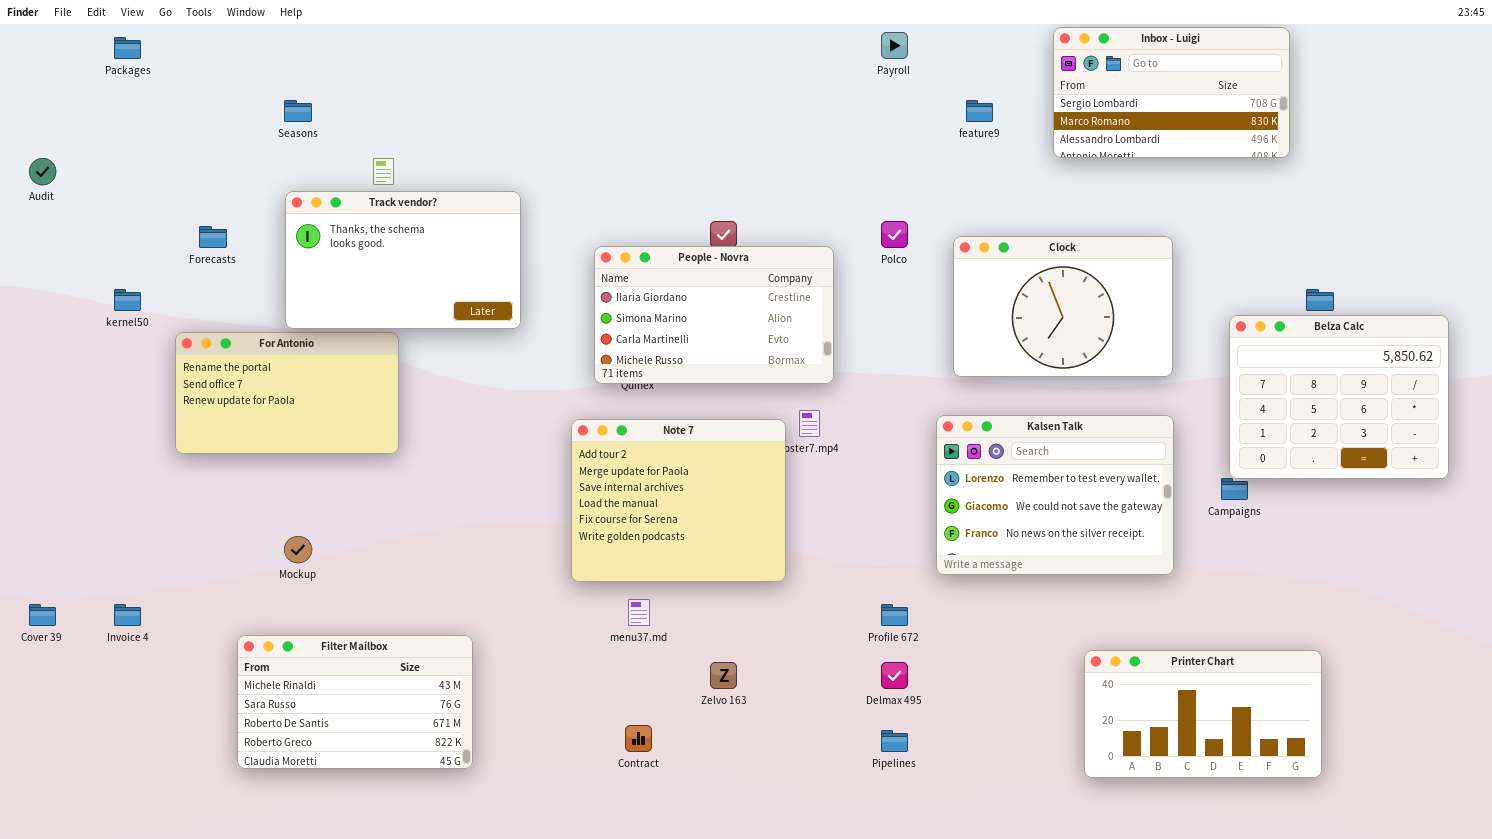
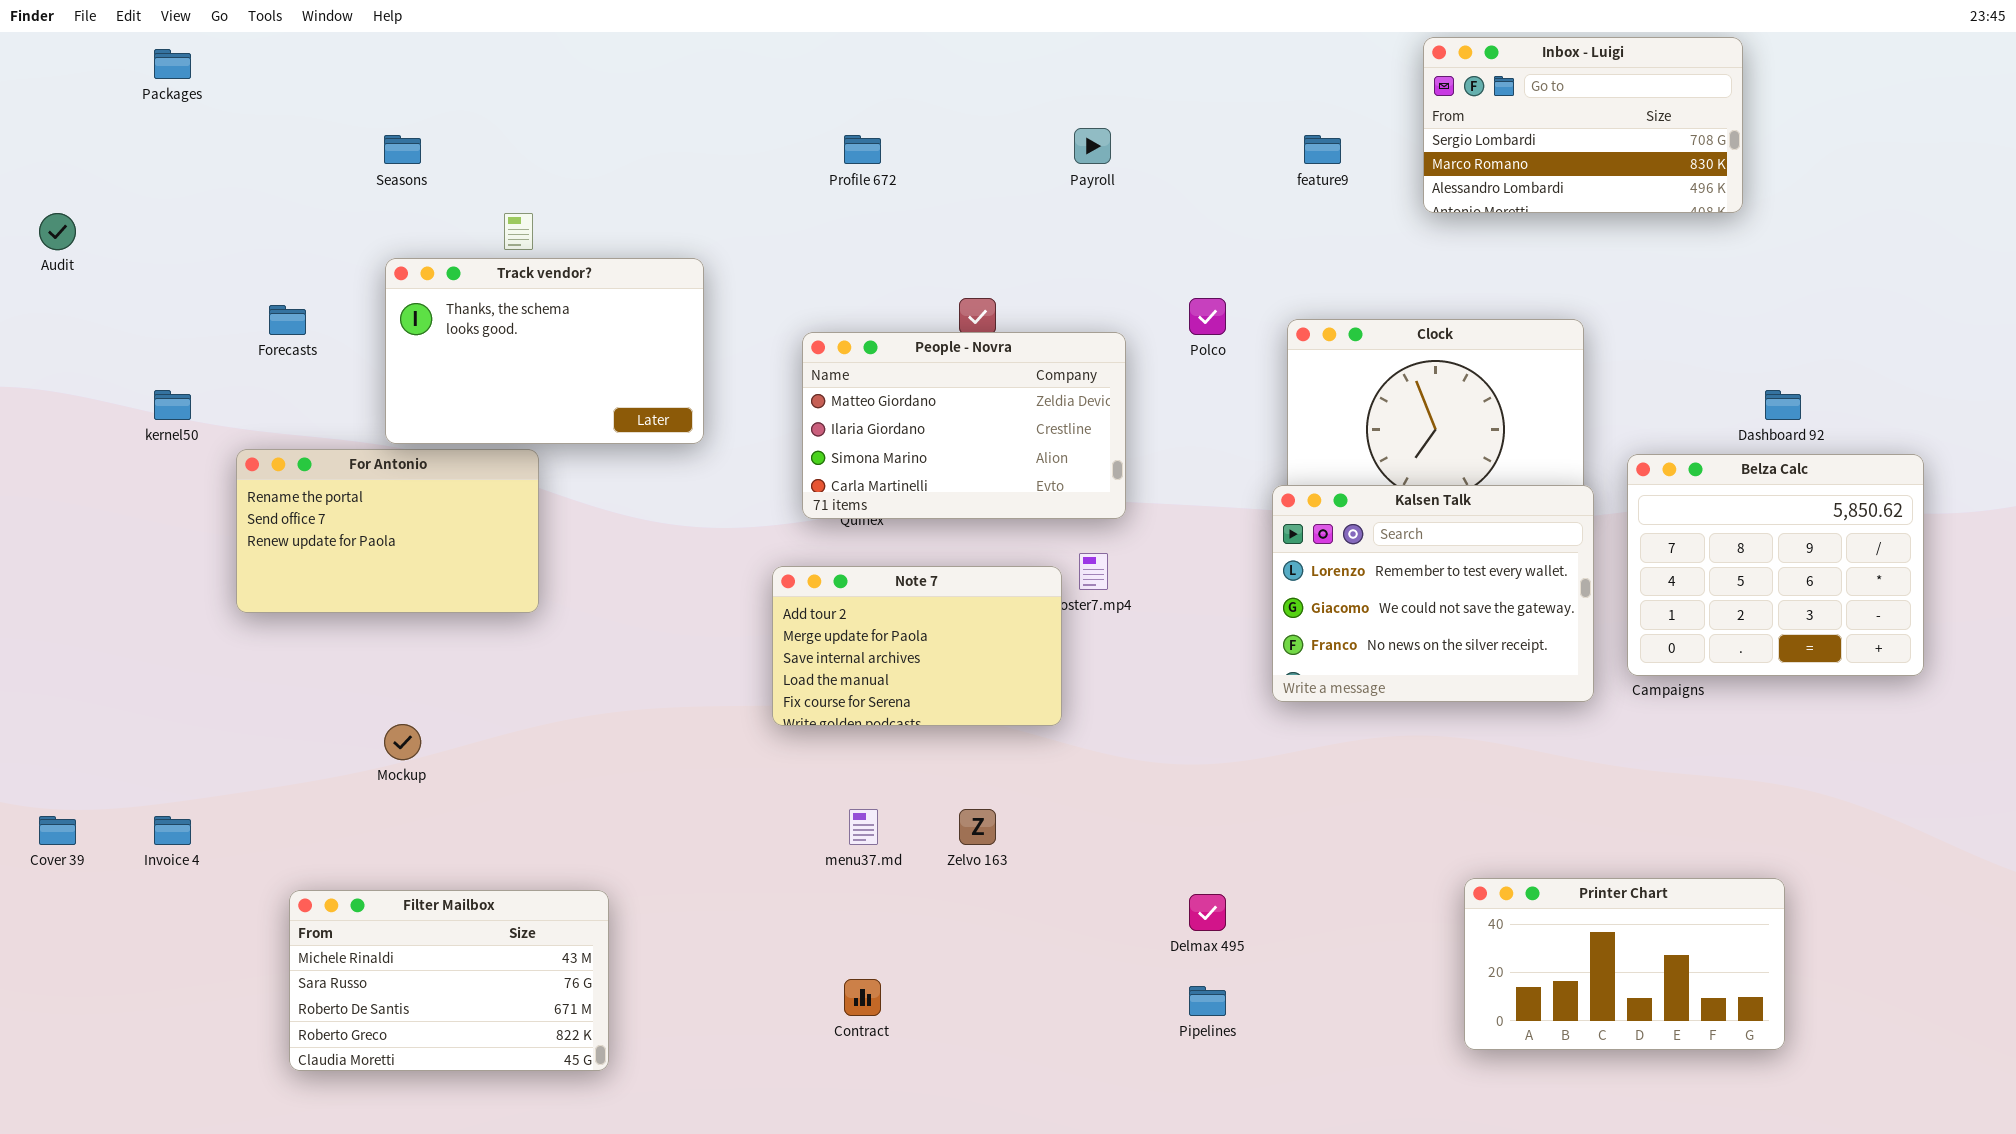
Payroll: [881,32,908,59] -> [1074,128,1111,164], moved
People - Novra: [594,246,834,384] -> [802,332,1126,519], scrolled up 1 row
Belza Calc: [1229,315,1449,479] -> [1627,454,1924,676], moved
Kalsen Talk: [936,415,1174,575] -> [1272,485,1594,702], moved
Note 7: [571,419,786,582] -> [772,566,1062,726], resized
Profile 672: [881,604,908,626] -> [844,135,881,164], moved
Filter Mailbox: [237,635,473,769] -> [289,890,609,1071], moved
Zelvo 163: [710,662,737,689] -> [959,809,996,845], moved

